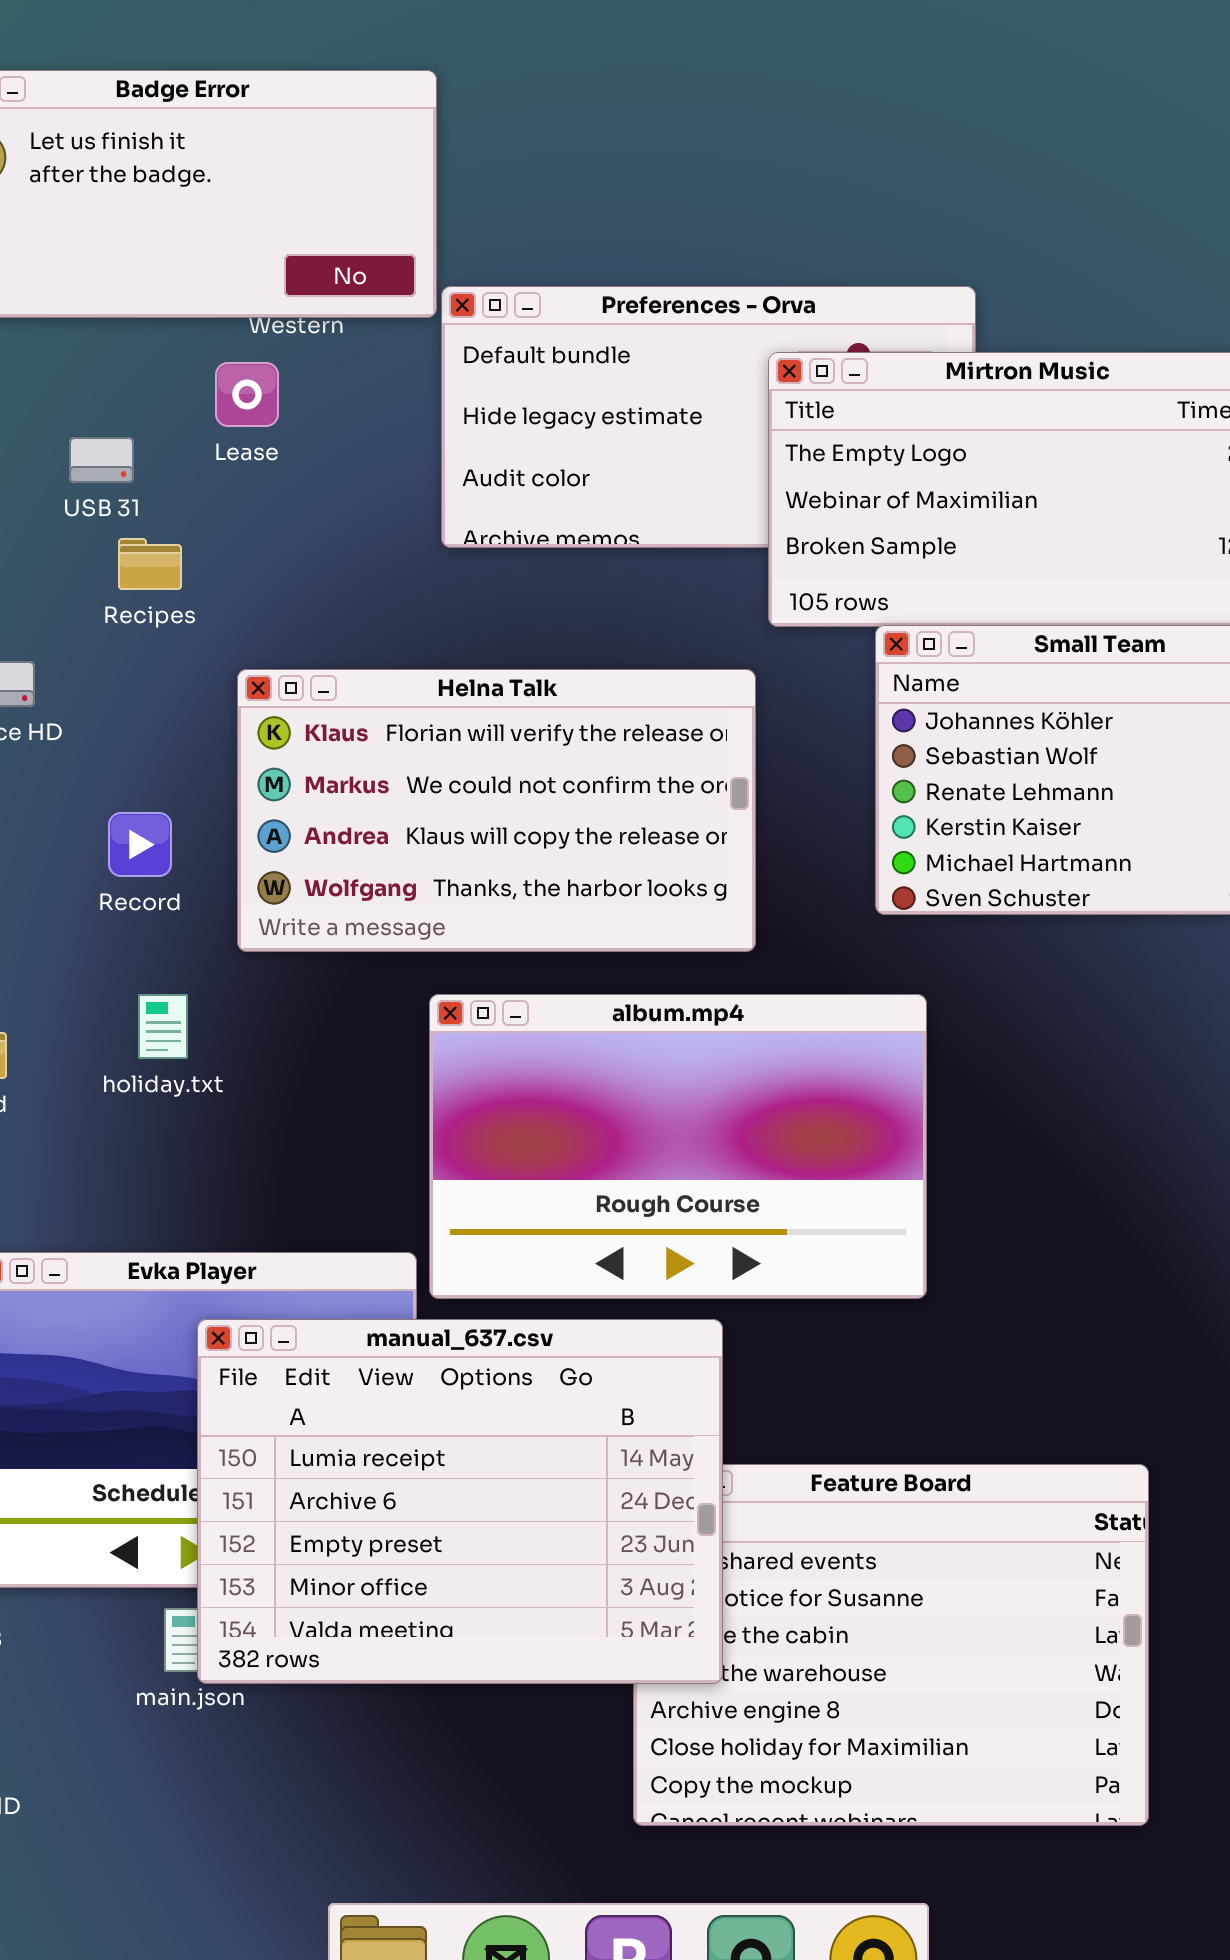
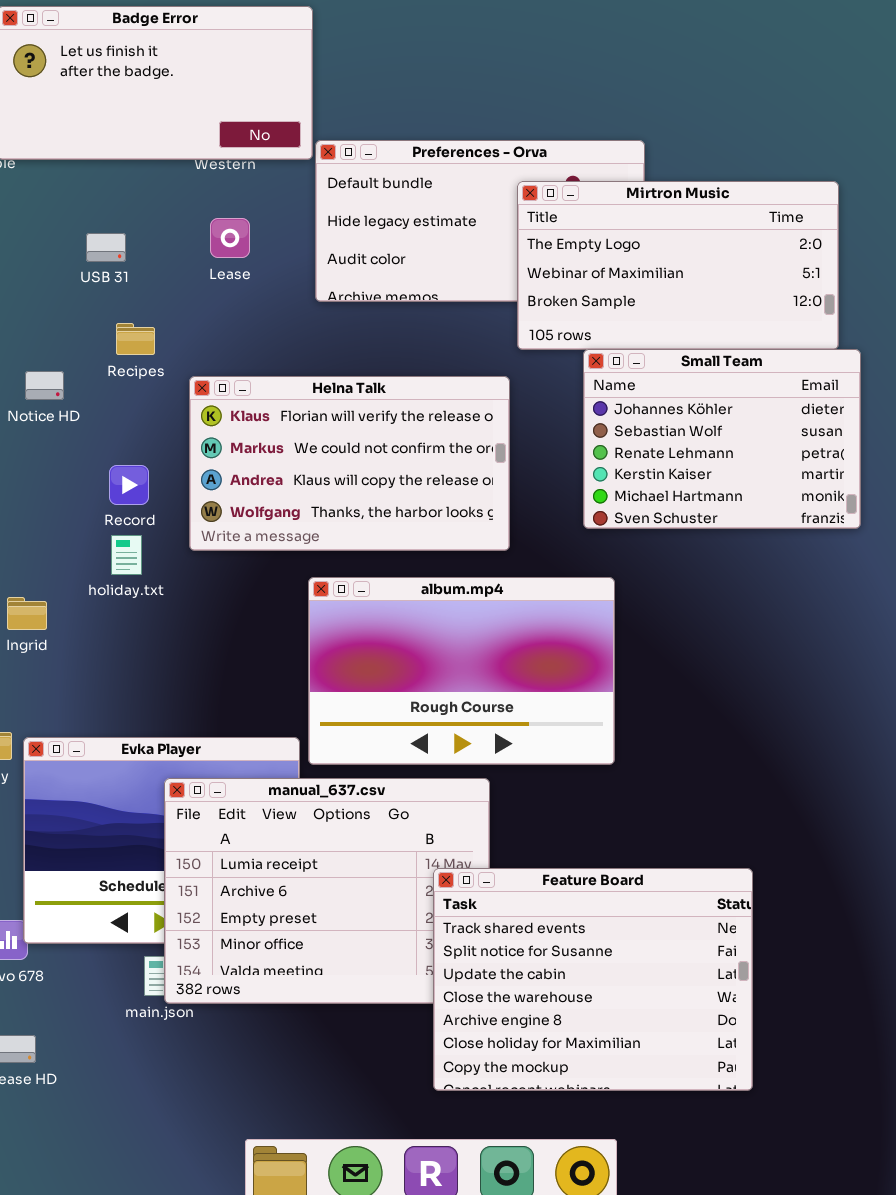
Lease: [215,362,279,427] -> [210,218,250,258], moved
Recipes: [118,538,182,590] -> [116,323,155,355], moved
holiday.txt: [138,994,188,1059] -> [111,535,142,575], moved
Feature Board: [633,1464,1149,1826] -> [433,868,753,1091], raised

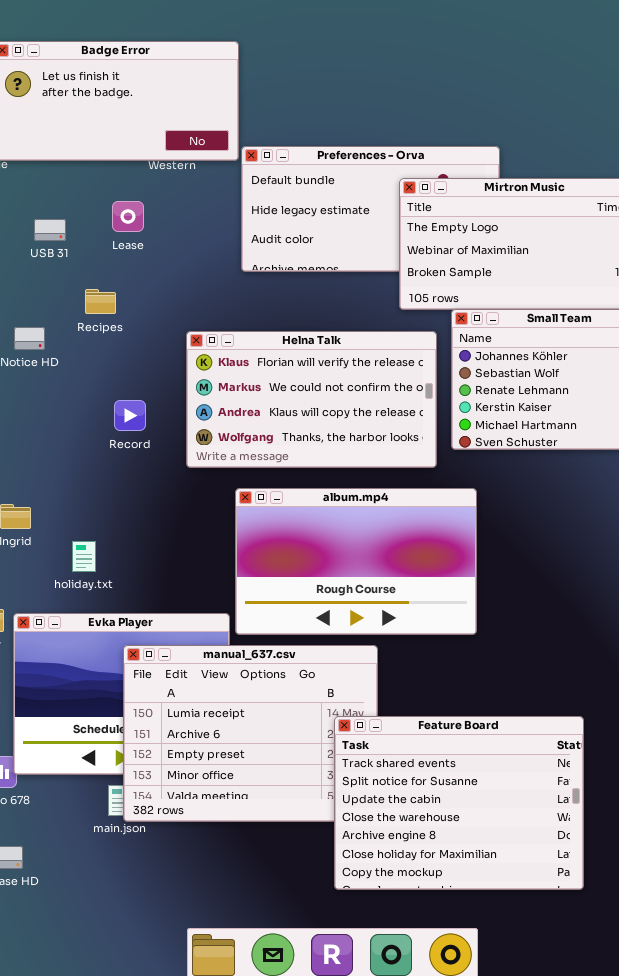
Lease: [210,218,250,258] -> [112,201,144,232], moved
USB 31: [86,233,126,262] -> [34,219,66,241], moved
Helna Talk: [189,376,510,551] -> [186,331,437,468], moved
Record: [109,465,149,505] -> [114,400,146,431], moved
holiday.txt: [111,535,142,575] -> [72,541,96,572], moved

